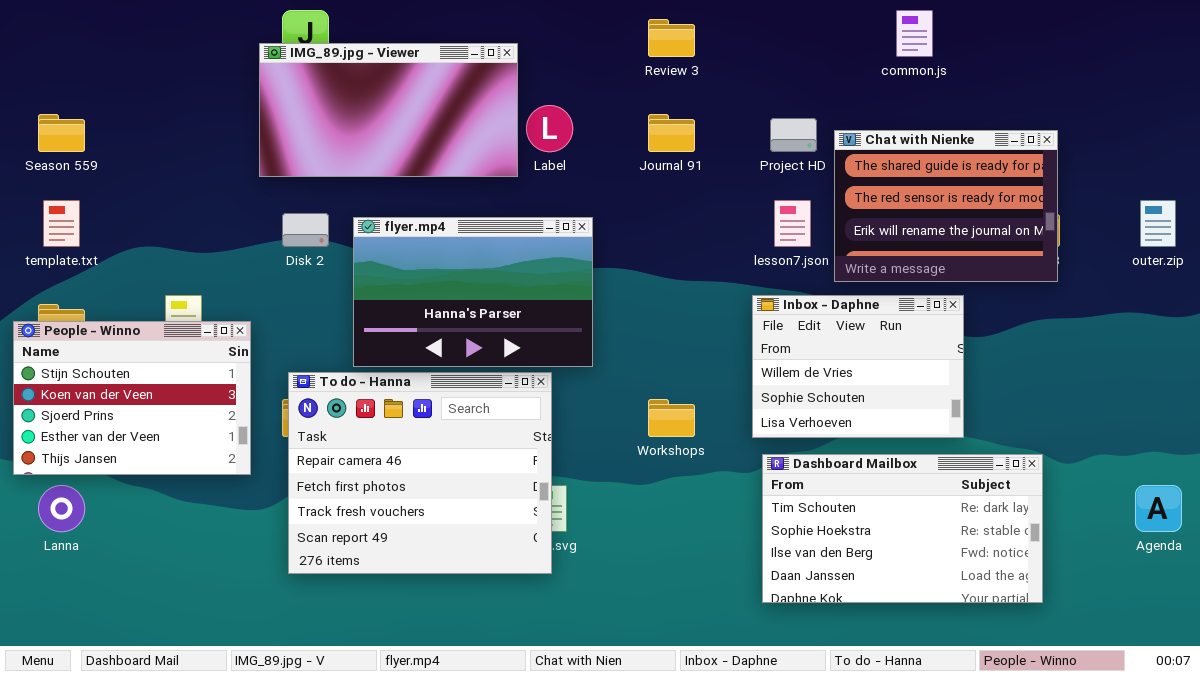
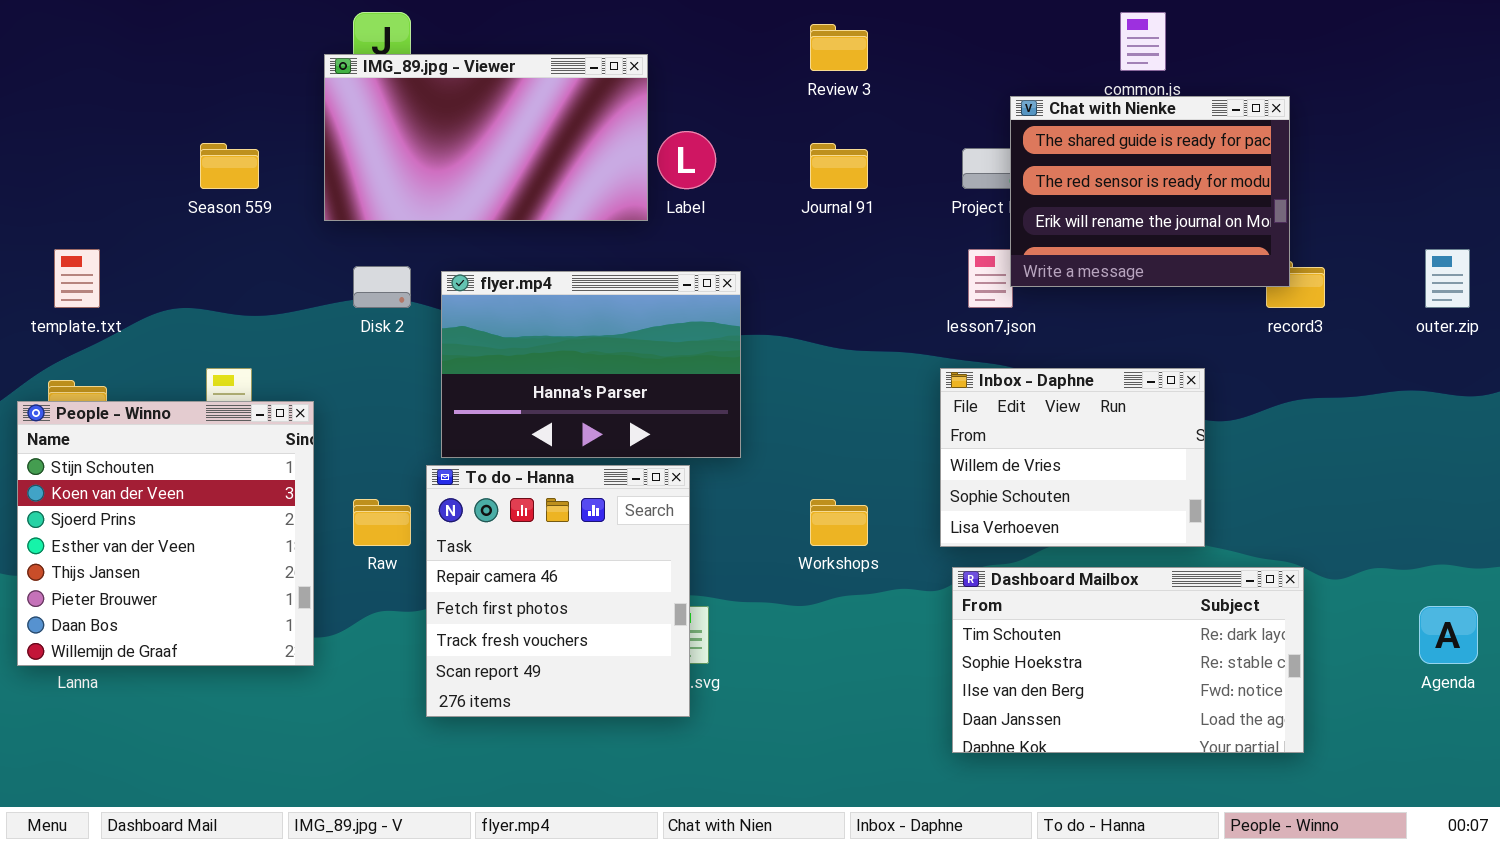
Season 559: [38,114,85,152] -> [200,143,259,189], moved
Chat with Nienke: [834,130,1058,282] -> [1010,96,1290,287], moved
People - Winno: [13,321,251,475] -> [17,401,314,666], resized
To do - Hanna: [288,372,552,574] -> [426,465,690,717], resized

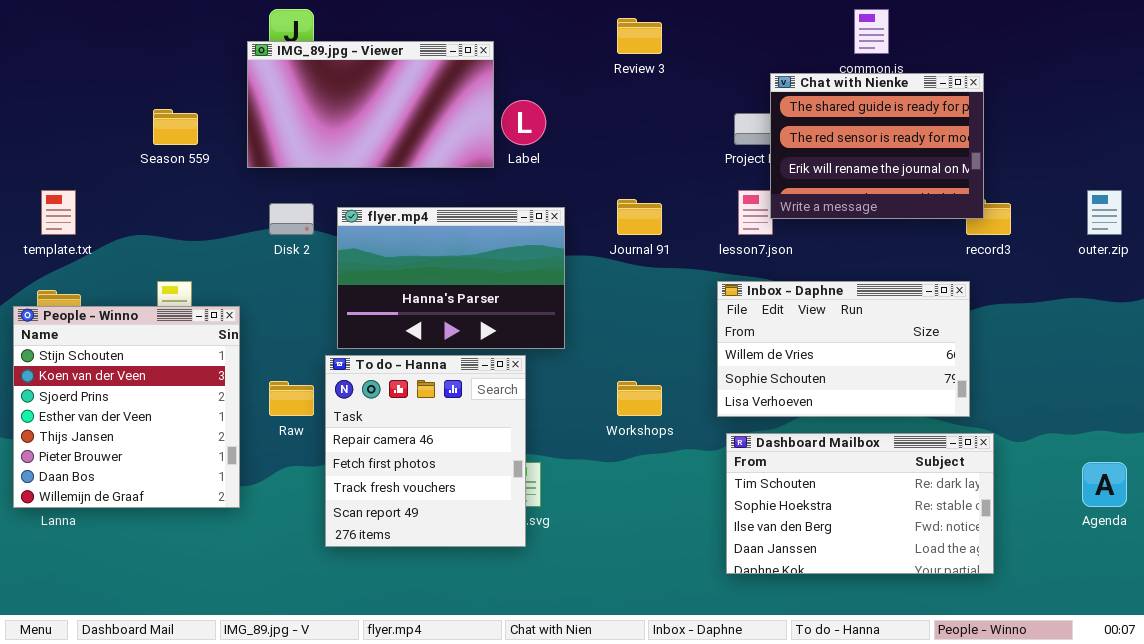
Journal 91: [810,143,868,189] -> [617,199,662,235], moved
Inbox - Daphne: [940,368,1205,547] -> [717,281,970,417], resized

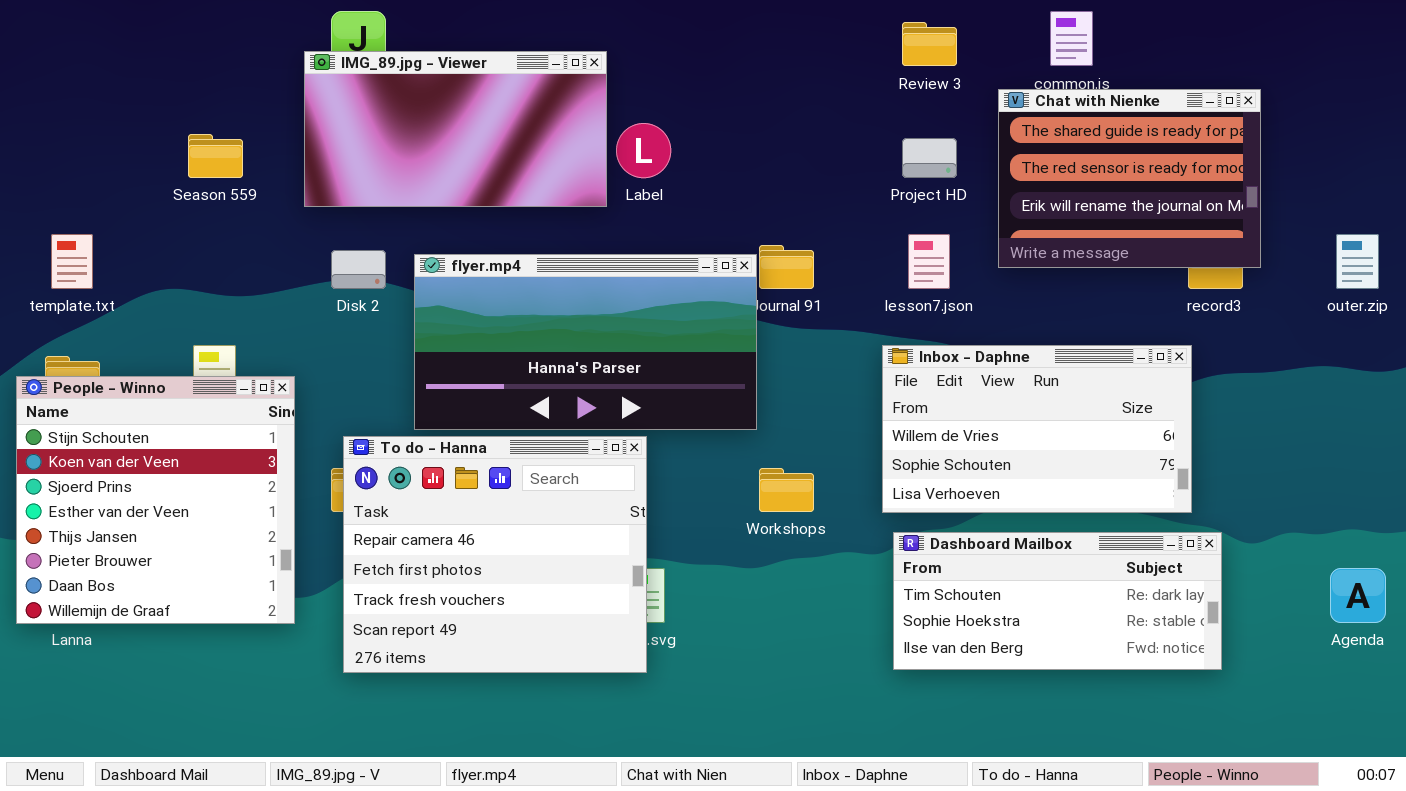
Review 3: [617,18,662,54] -> [902,22,957,66], moved
Chat with Nienke: [770,73,984,219] -> [998,89,1261,268], moved
flyer.mp4: [337,207,565,349] -> [414,254,757,430], resized
To do - Hanna: [325,355,526,547] -> [343,436,647,673], resized
Dashboard Mailbox: [726,433,994,574] -> [893,532,1222,670], resized

